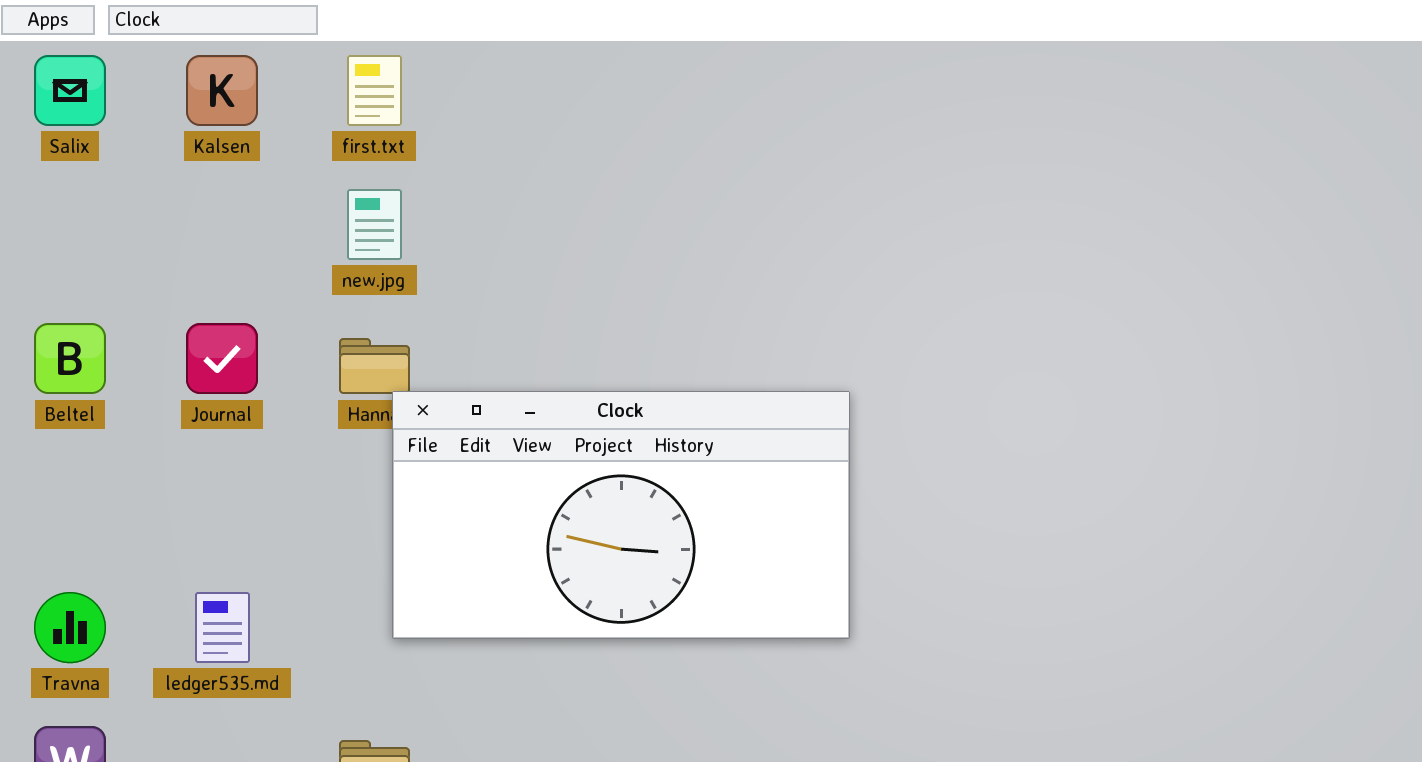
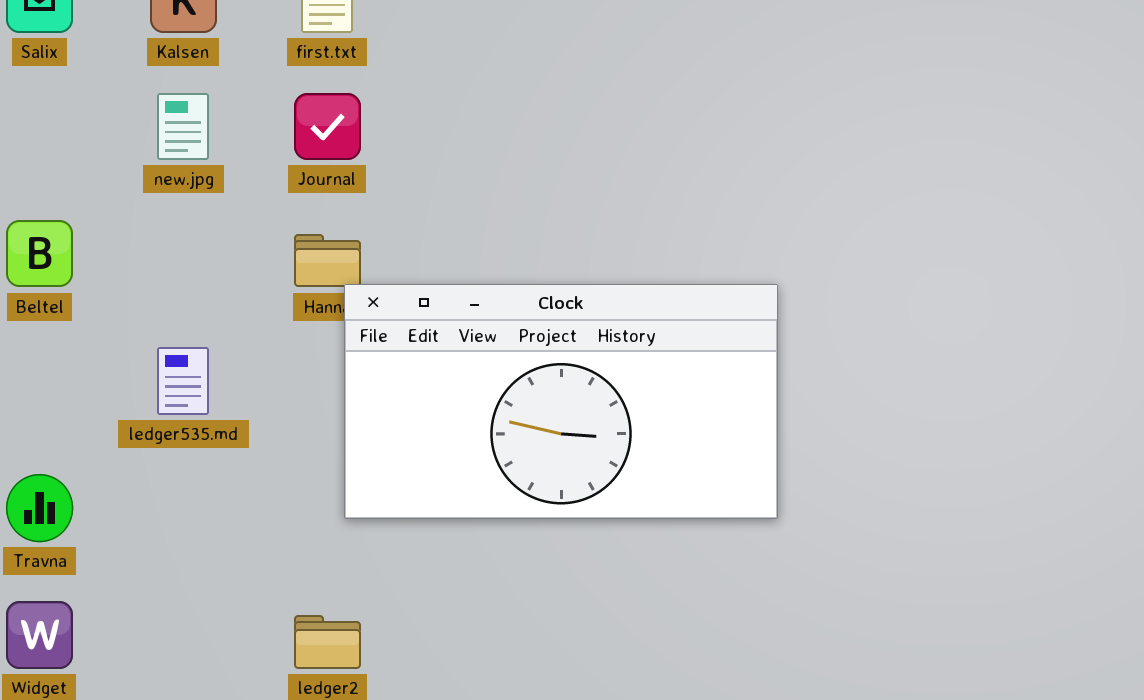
new.jpg: [347,189,402,260] -> [157,93,209,160], moved
Journal: [186,323,258,394] -> [294,93,361,160], moved
ledger535.md: [195,592,250,663] -> [157,347,209,415], moved

